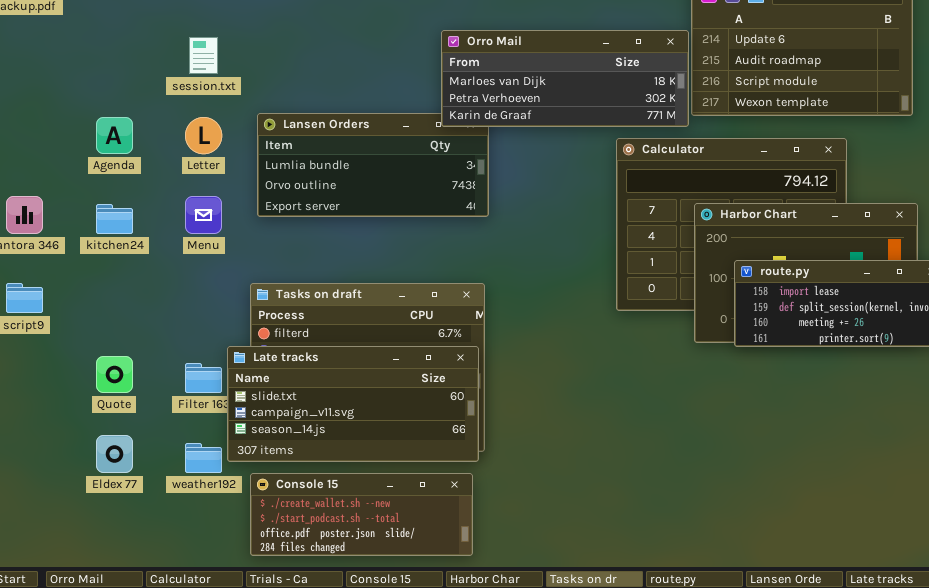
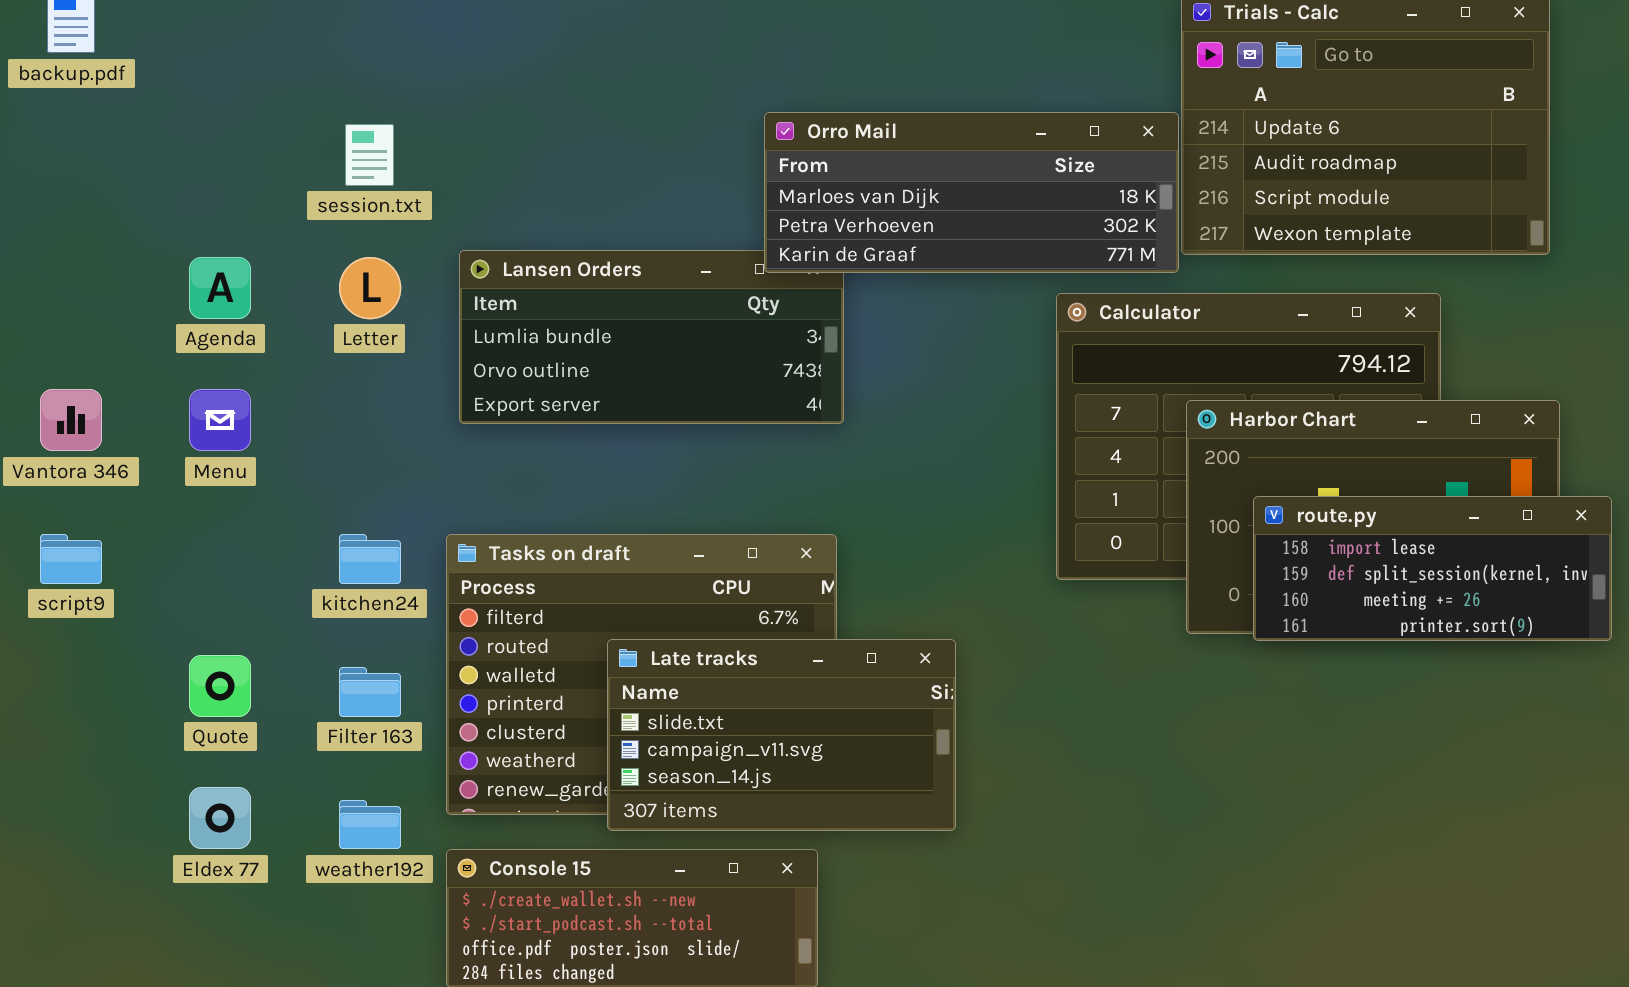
Menu: [185,196,222,234] -> [189,389,251,451], moved
kitchen24: [96,204,133,234] -> [339,534,401,584], moved
Late tracks: [227,346,479,462] -> [607,639,956,831], moved, resized

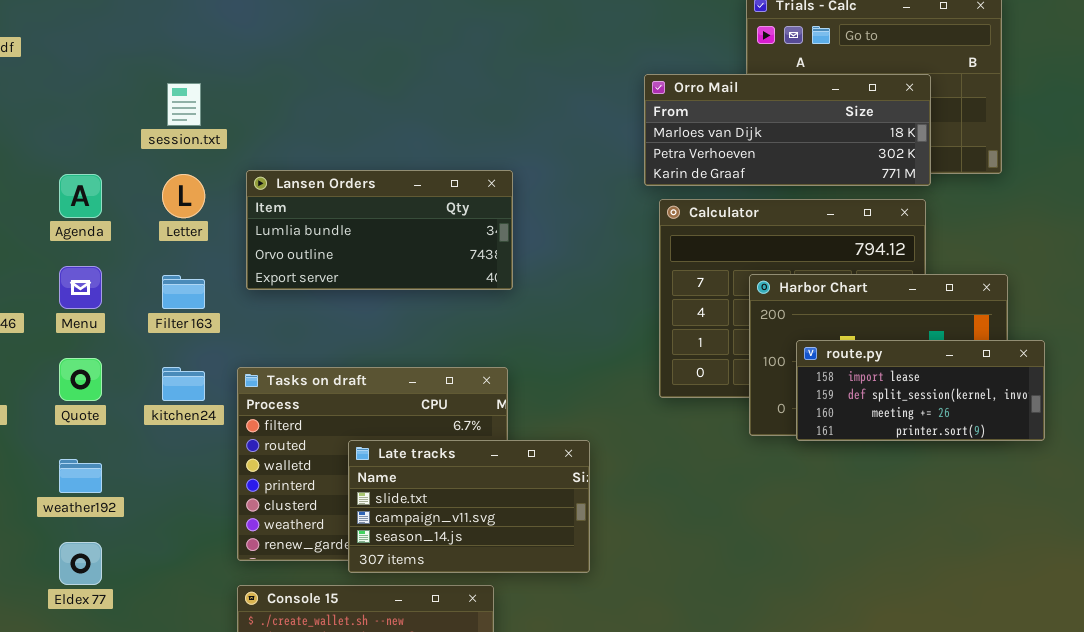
Orro Mail: [764,112,1179,273] -> [644,74,931,186], moved
Quote: [189,655,251,717] -> [59,358,102,401], moved
Filter 163: [339,667,401,717] -> [162,275,205,309], moved
weather192: [339,800,401,849] -> [59,459,102,493], moved

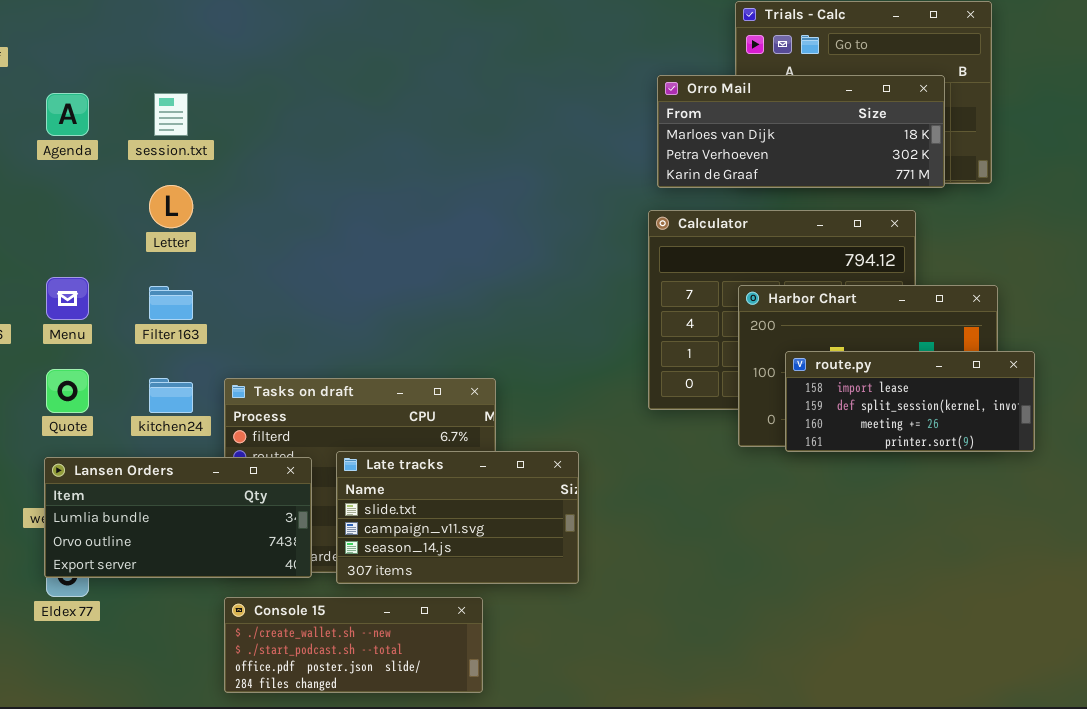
Orro Mail: [644,74,931,186] -> [657,75,945,188], moved
Lansen Orders: [246,170,513,290] -> [44,457,312,578], moved
Agenda: [59,174,102,218] -> [46,93,89,136], moved

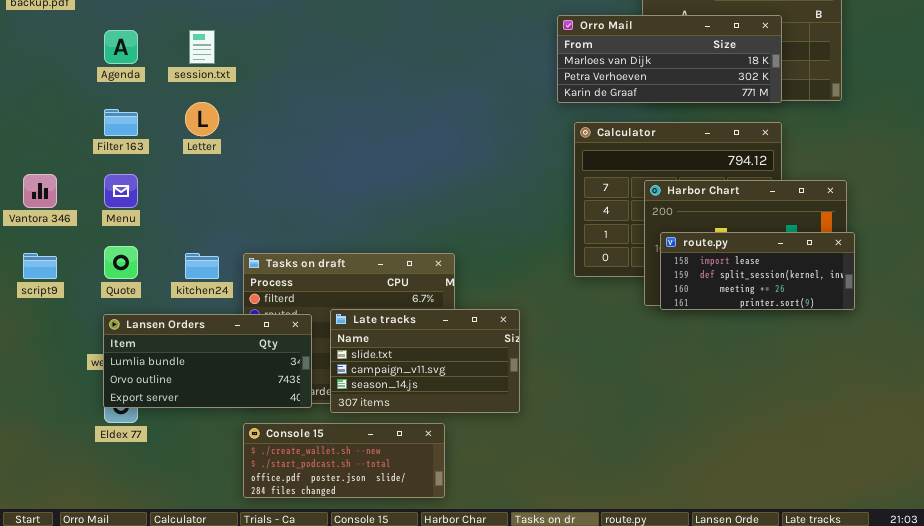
Orro Mail: [657,75,945,188] -> [557,15,782,103], moved
Filter 163: [149,286,193,320] -> [104,109,138,136], moved
route.py: [785,351,1035,452] -> [660,232,855,310], moved

